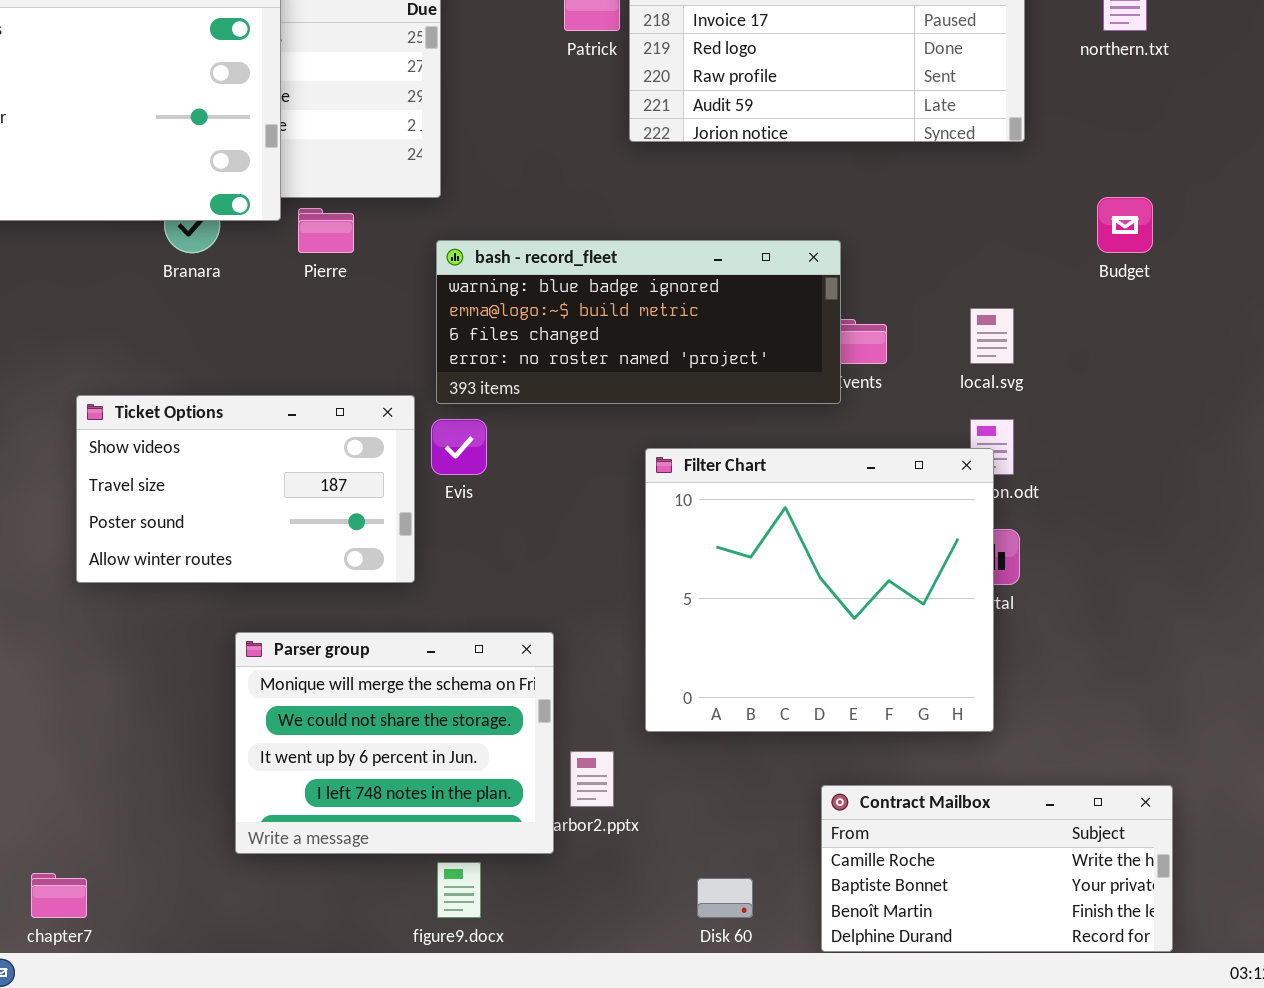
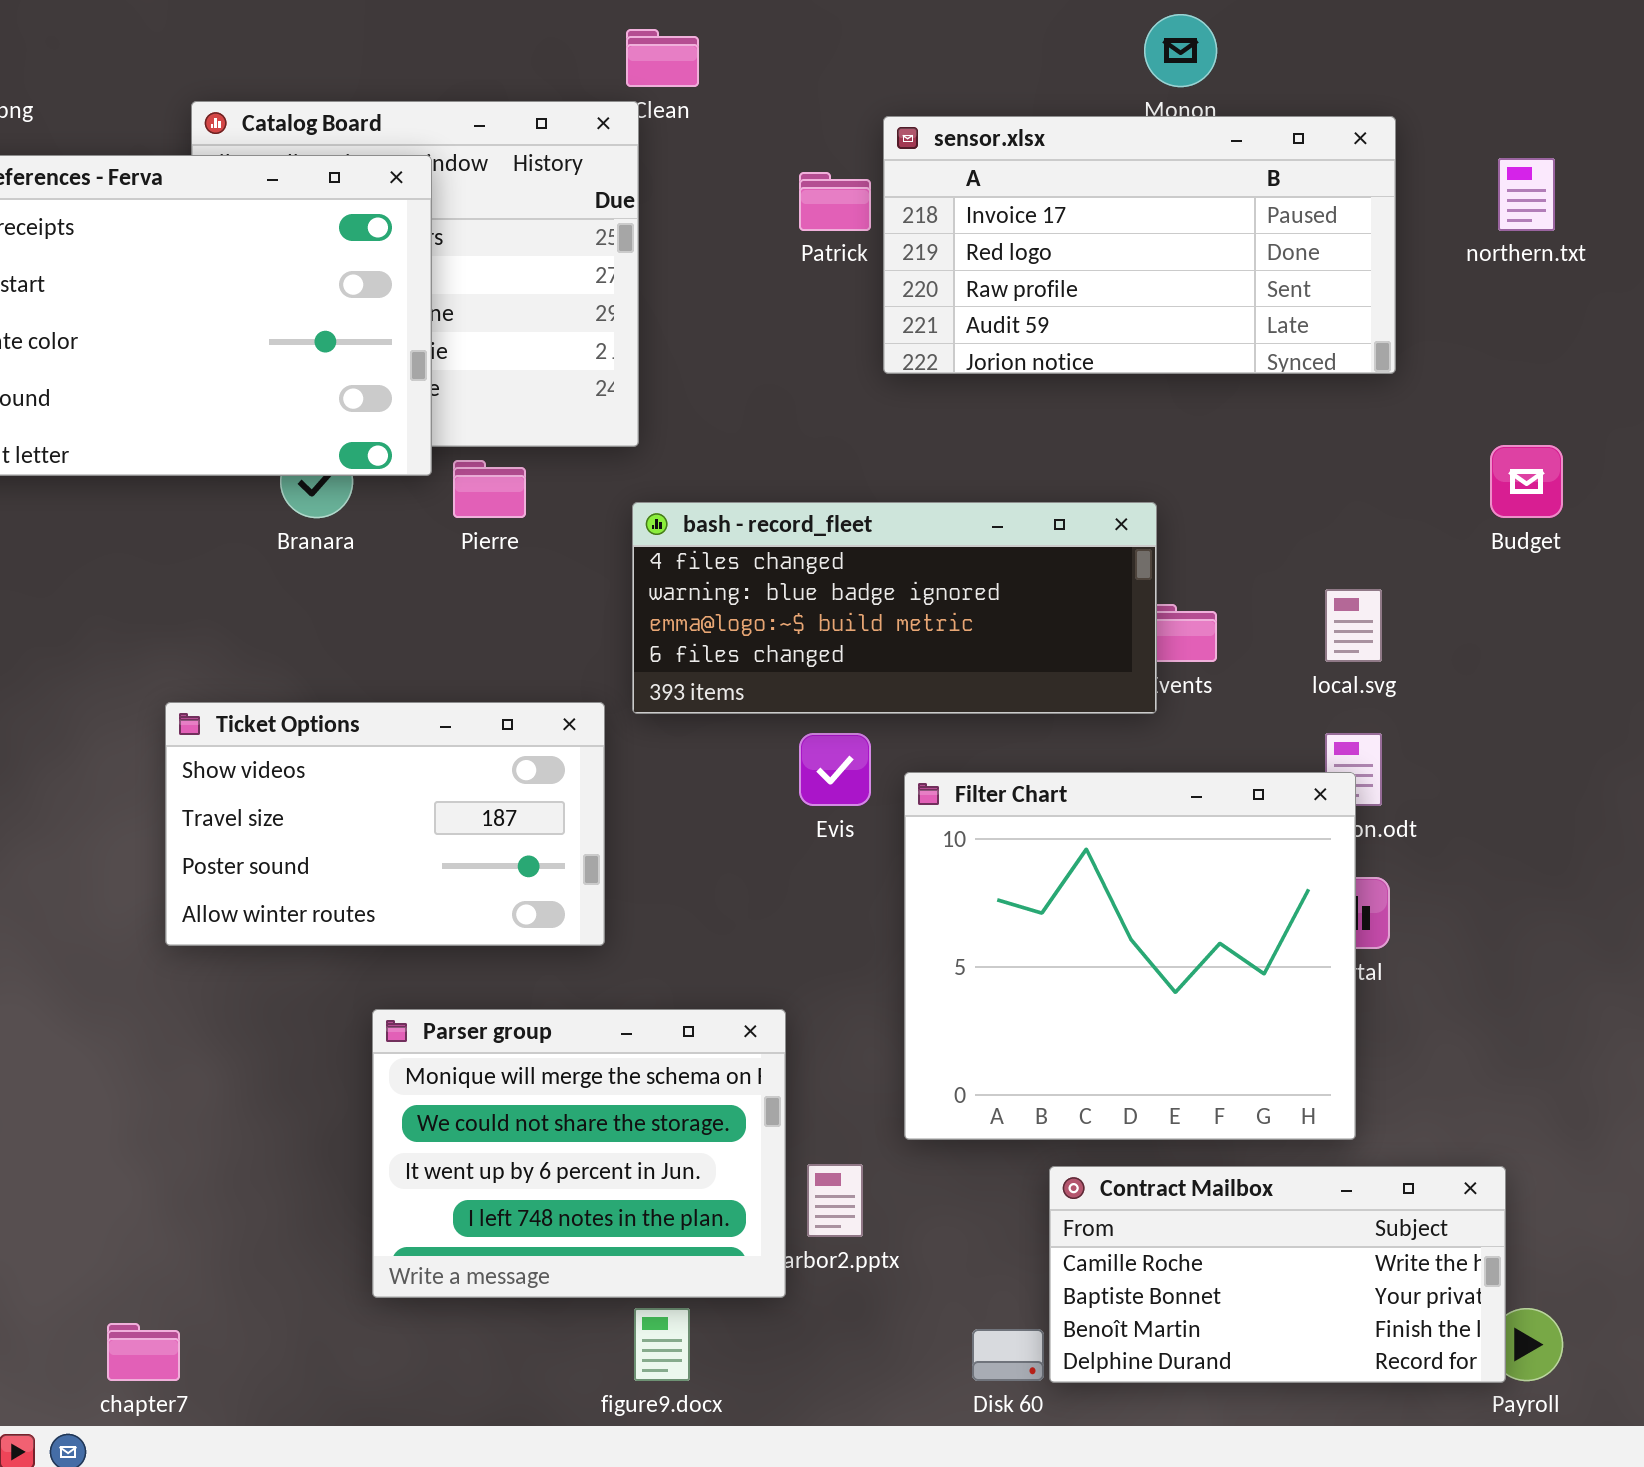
bash - record_fleet: [436,240,841,404] -> [632,502,1157,714], scrolled up 1 row
Evis: [431,419,487,475] -> [799,733,871,806], moved
Contract Mailbox: [821,785,1173,952] -> [1049,1166,1506,1383], moved

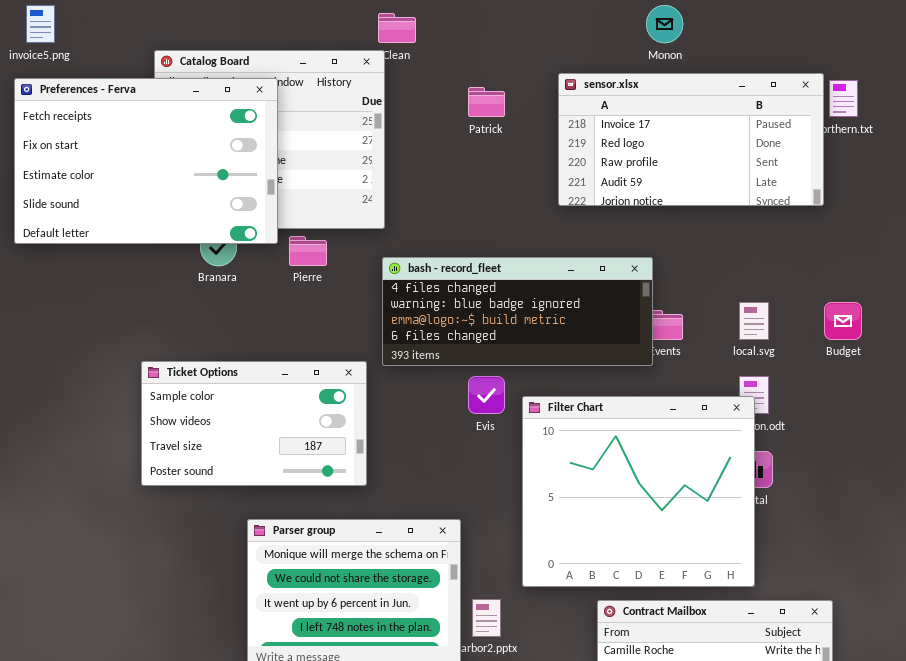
sensor.xlsx: [883,116,1396,374] -> [558,73,824,206], moved
Budget: [1490,445,1563,518] -> [824,302,862,340], moved
Ticket Options: [165,702,605,946] -> [141,361,367,486], scrolled up 1 row

